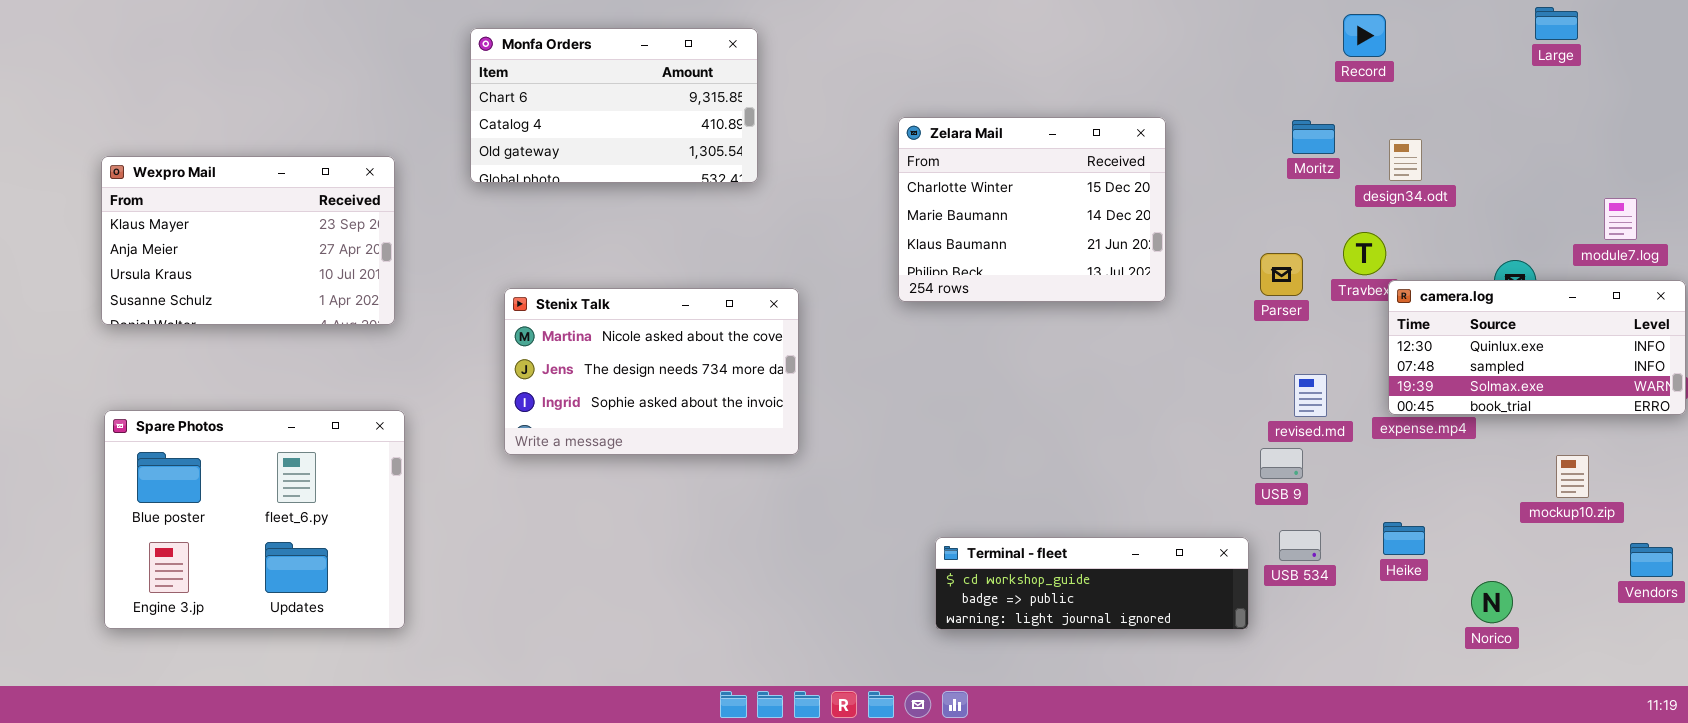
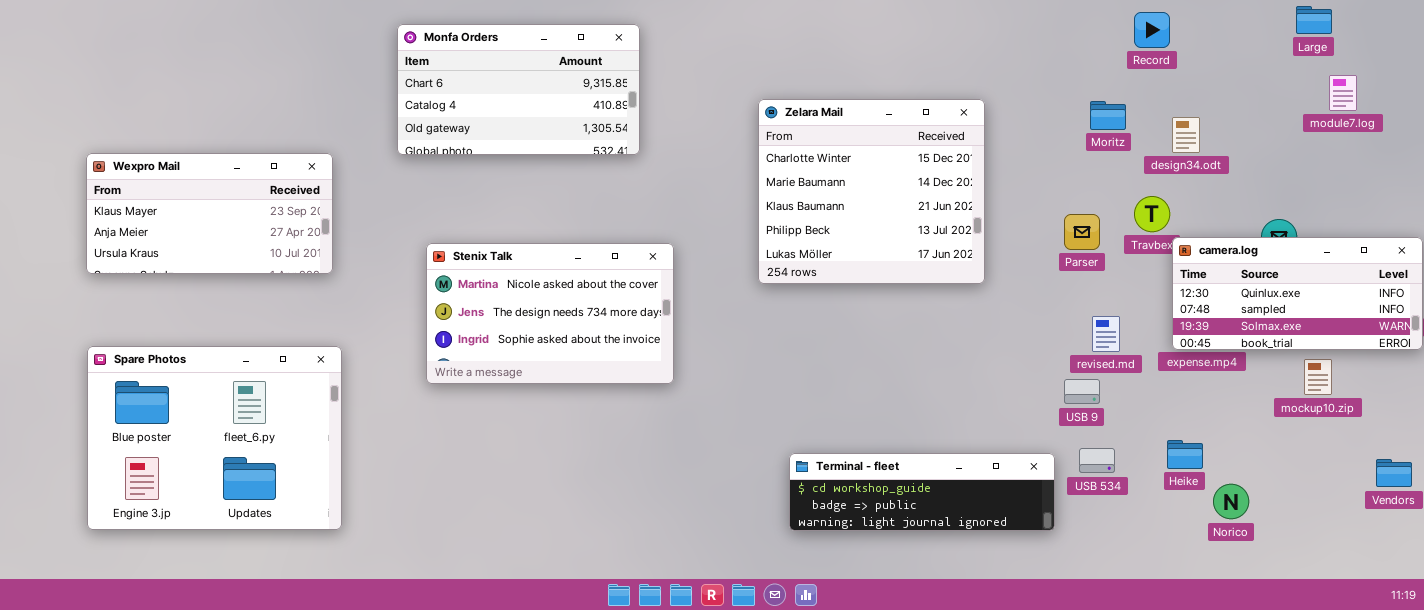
Zelara Mail: [898,117,1166,302] -> [758,99,985,284], resized
Wexpro Mail: [101,156,395,325] -> [86,153,333,274], resized
module7.log: [1604,198,1637,240] -> [1329,75,1357,111], moved
mockup10.zip: [1556,455,1589,498] -> [1304,359,1332,395], moved
Norico: [1471,581,1513,623] -> [1213,484,1249,519], moved

